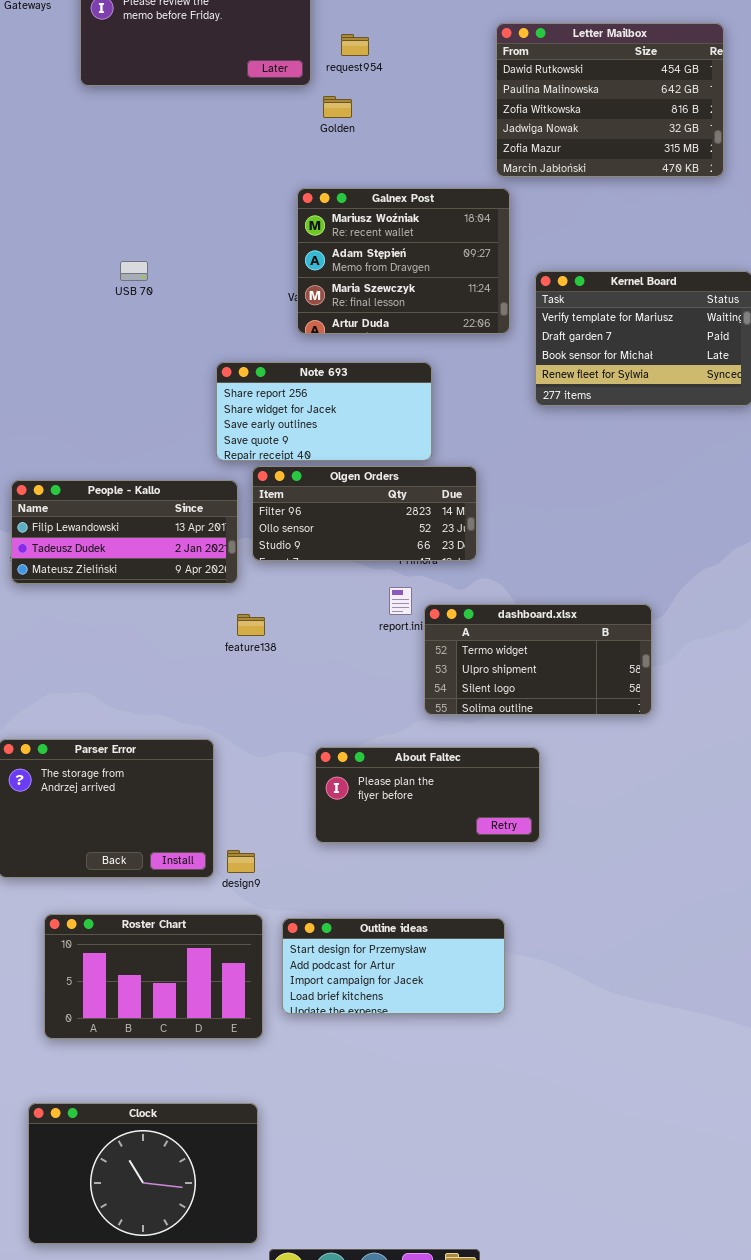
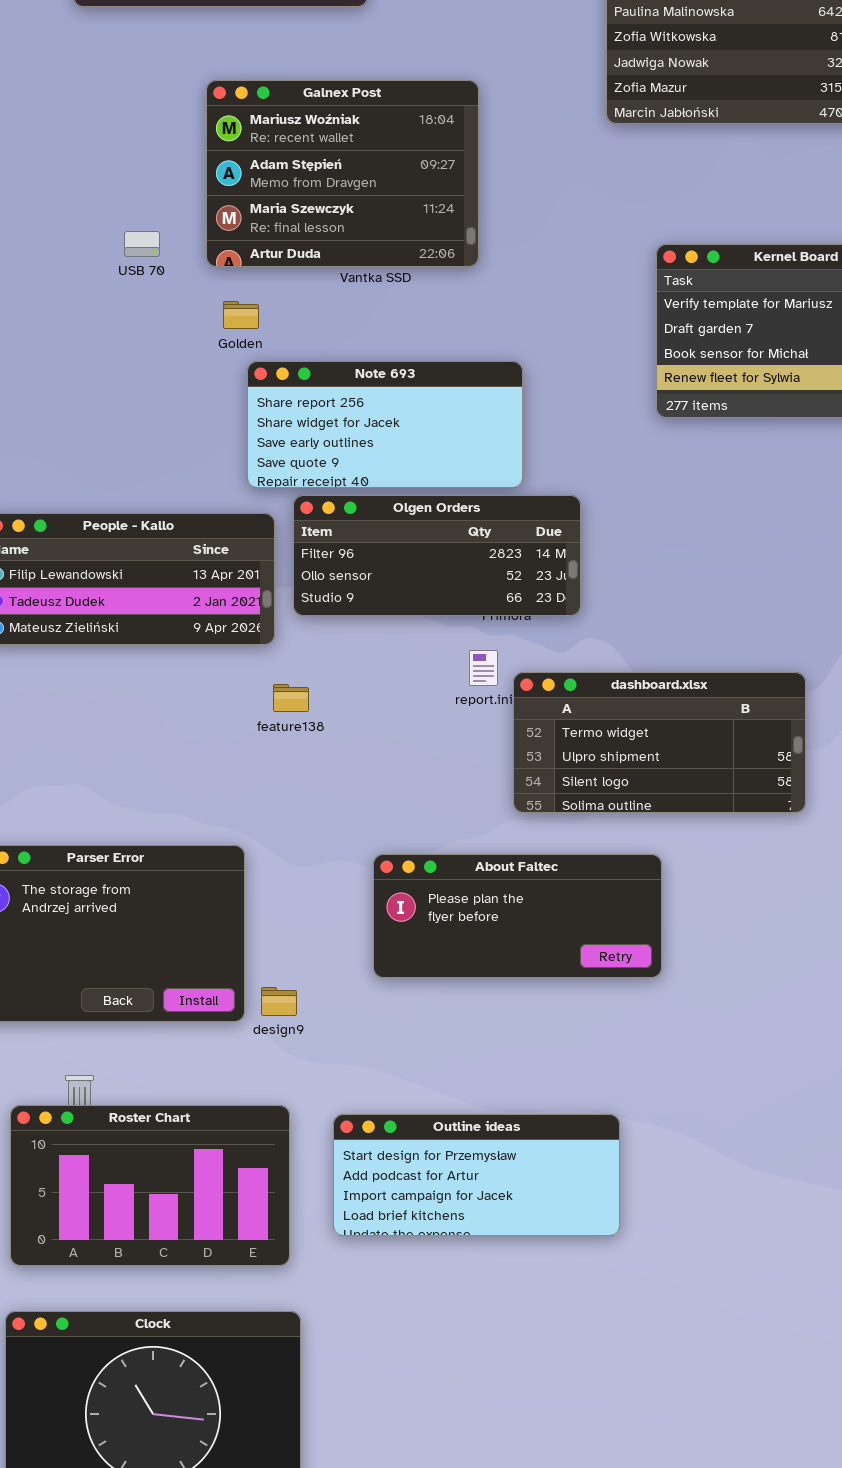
Golden: [323,96,352,118] -> [223,301,259,329], moved
Galnex Post: [297,188,510,334] -> [206,80,479,267], moved
Roster Chart: [44,914,263,1039] -> [10,1105,290,1266], moved
Outline ideas: [282,918,505,1014] -> [333,1114,620,1236], moved

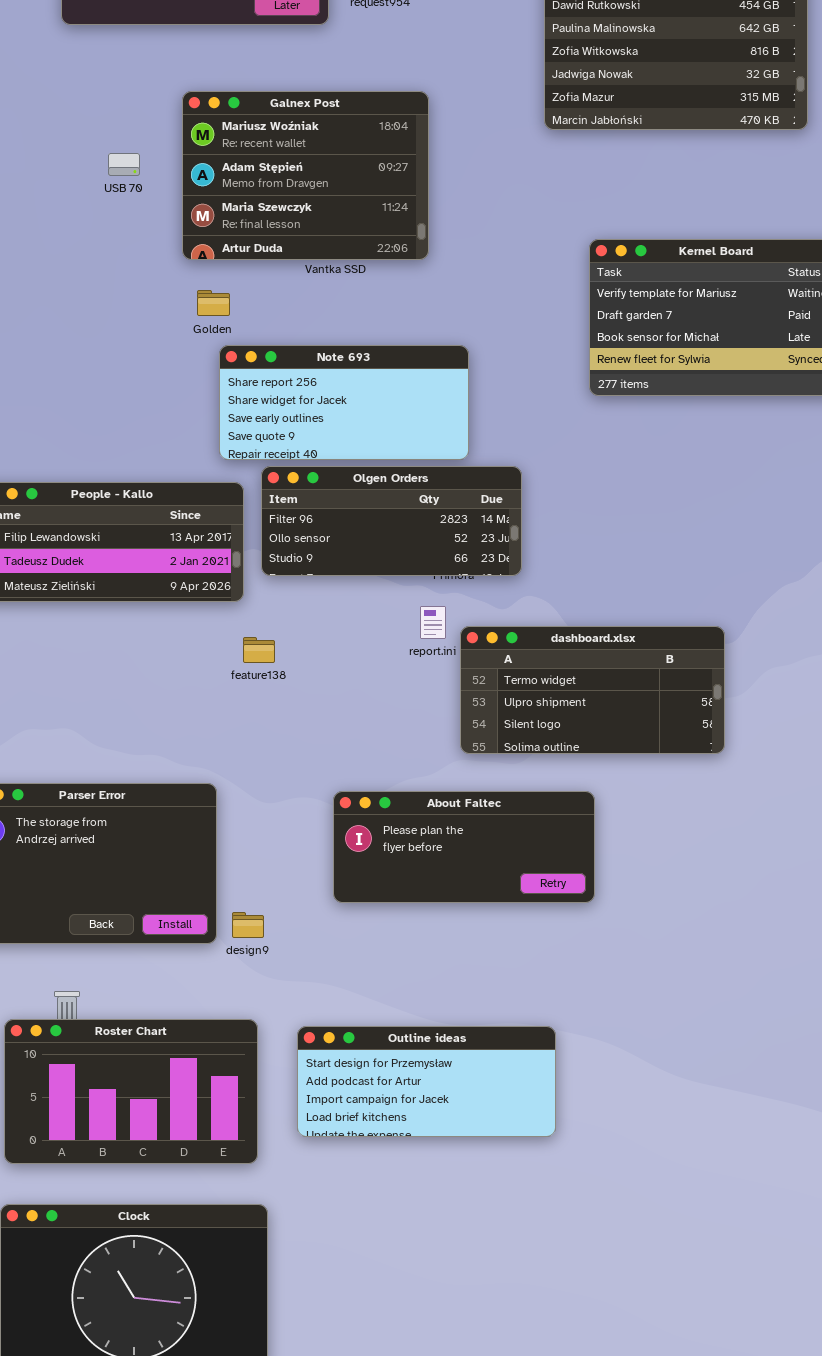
USB 70: [124,231,160,257] -> [108,153,140,176], moved

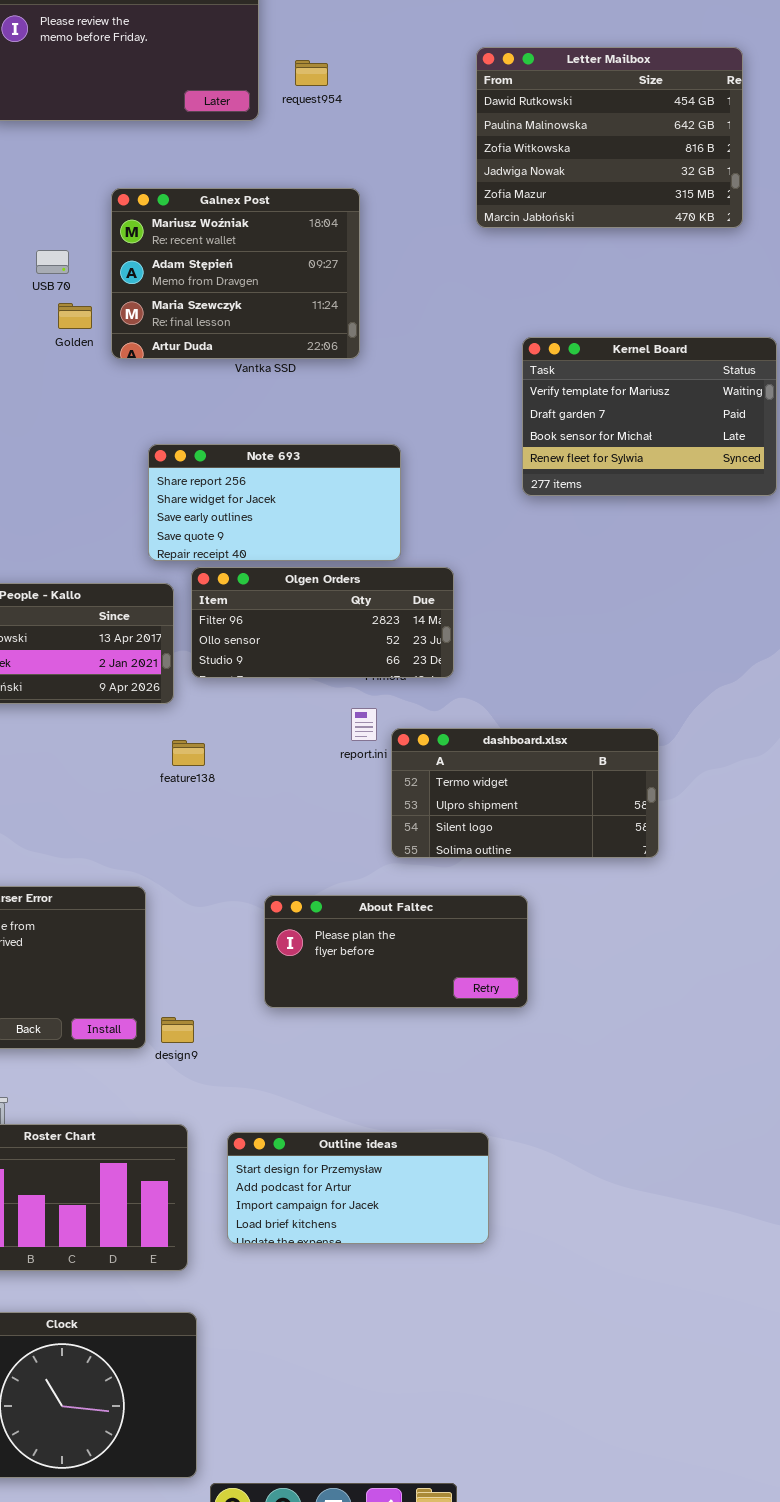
Golden: [197,290,230,316] -> [58,303,92,329], moved

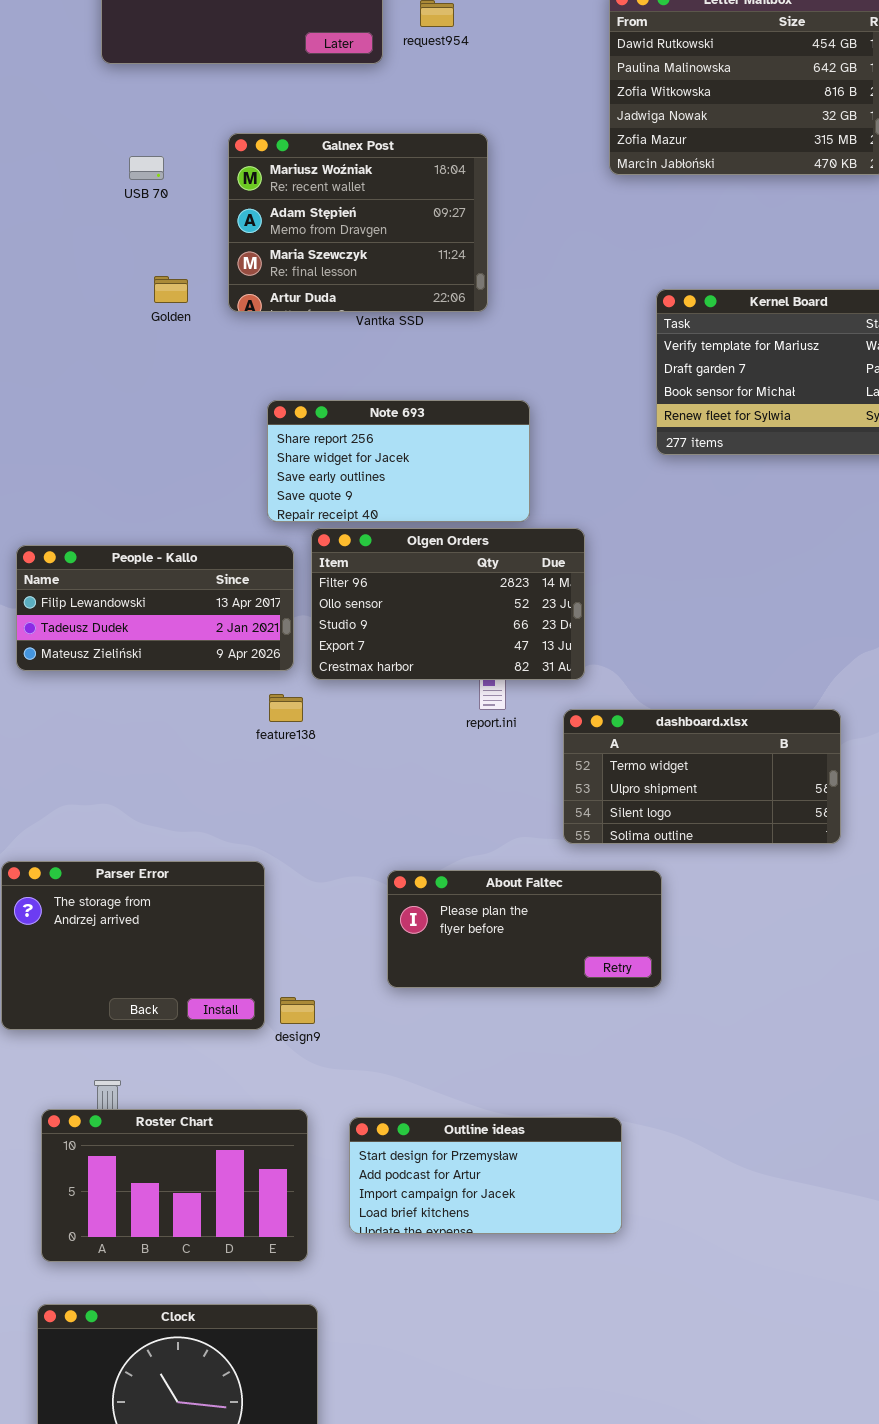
USB 70: [36,250,69,274] -> [129,156,164,180], moved
Golden: [58,303,92,329] -> [154,276,188,303], moved
Olgen Orders: [191,567,454,678] -> [311,528,585,680], resized
dashboard.xlsx: [391,728,659,858] -> [563,709,841,844], moved
feature138: [172,740,205,766] -> [269,694,303,722], moved

